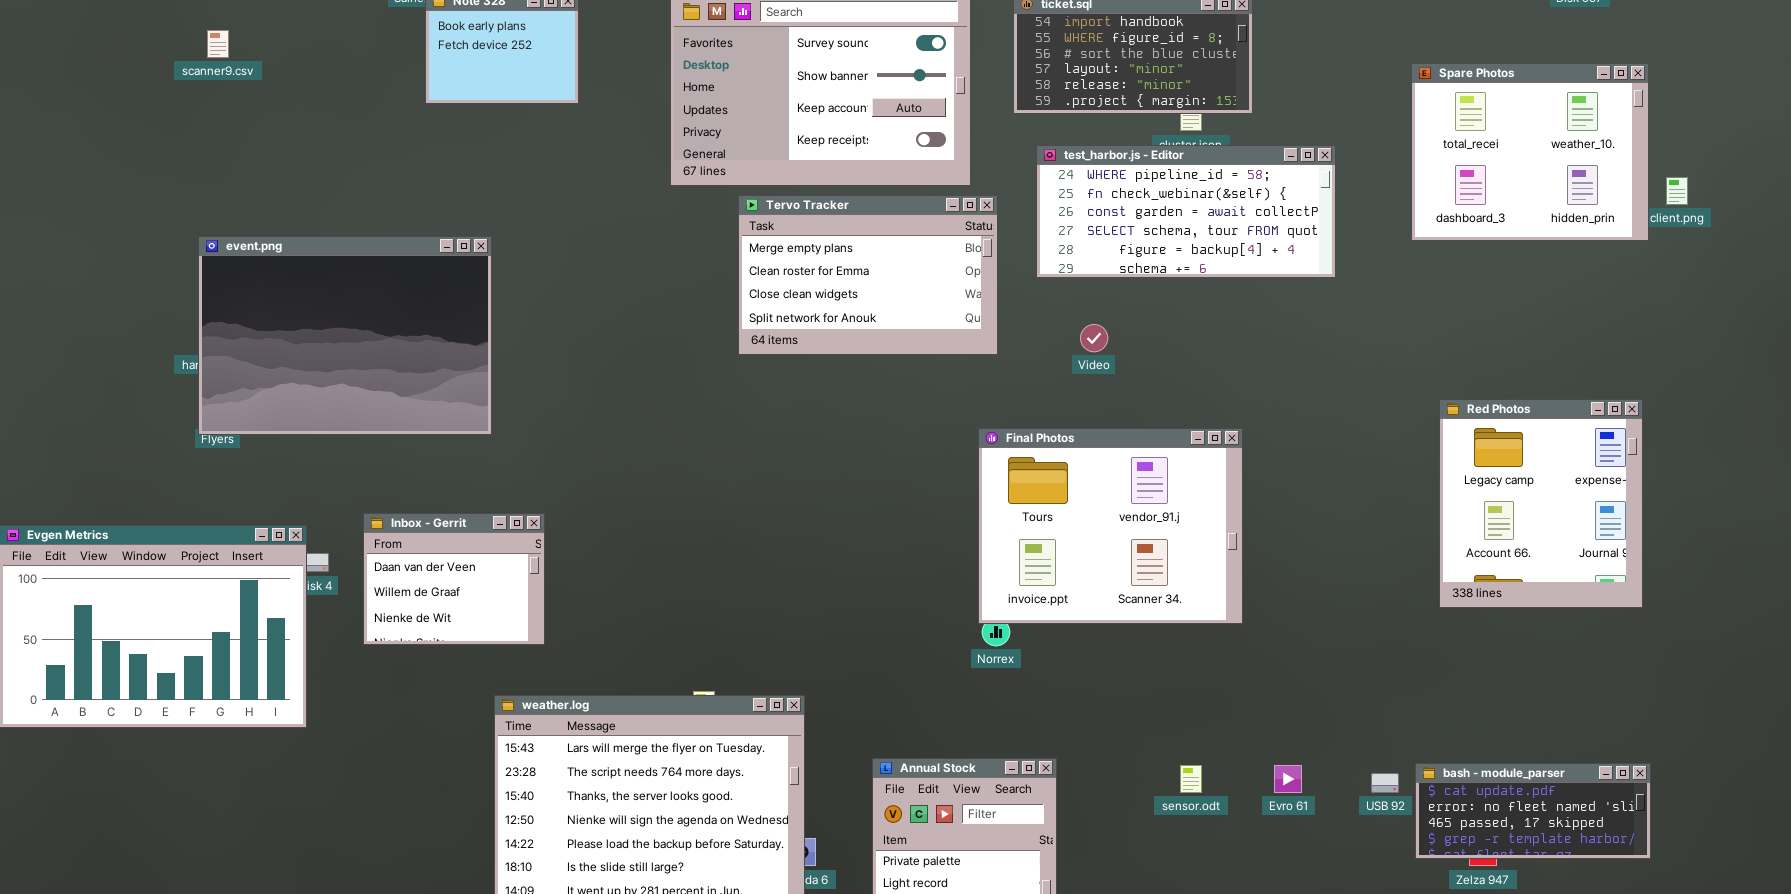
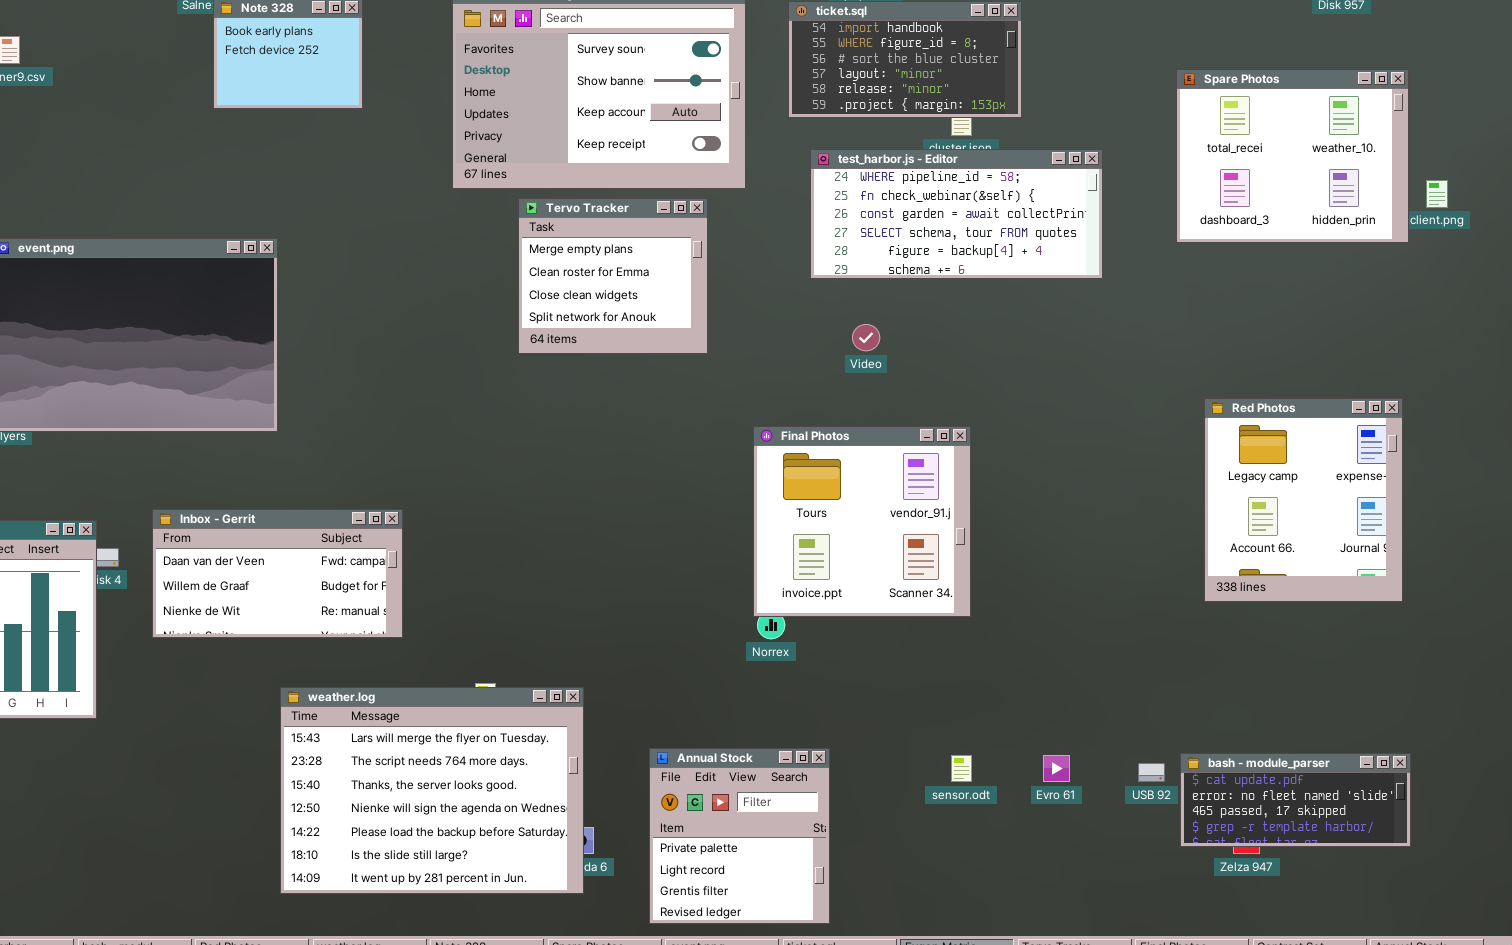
Tervo Tracker: [738,195,998,355] -> [518,198,708,354], resized
Final Photos: [978,428,1243,624] -> [753,426,971,617], resized
Inbox - Gerrit: [363,513,545,645] -> [152,509,403,638], resized

